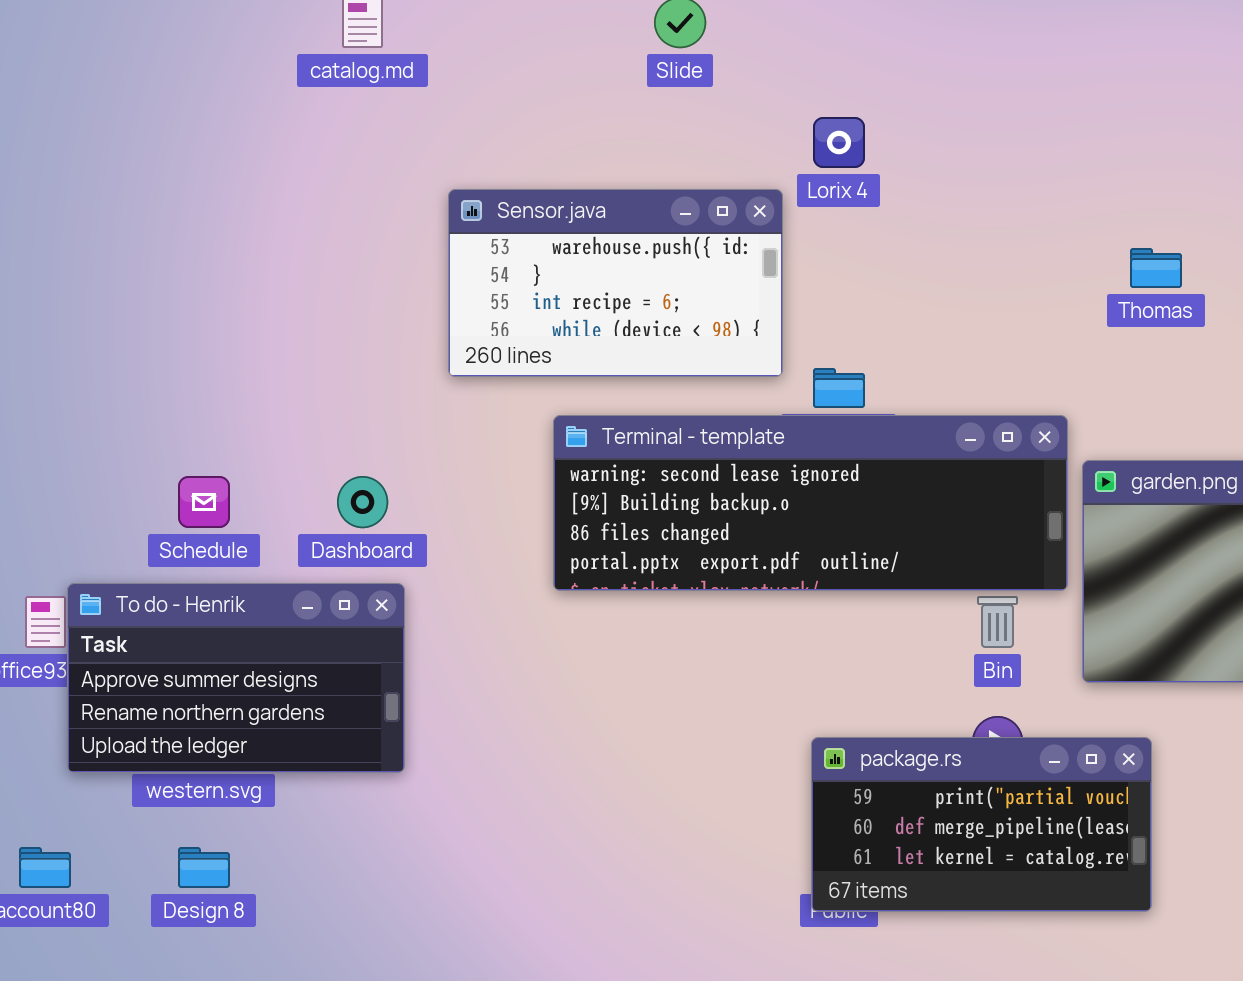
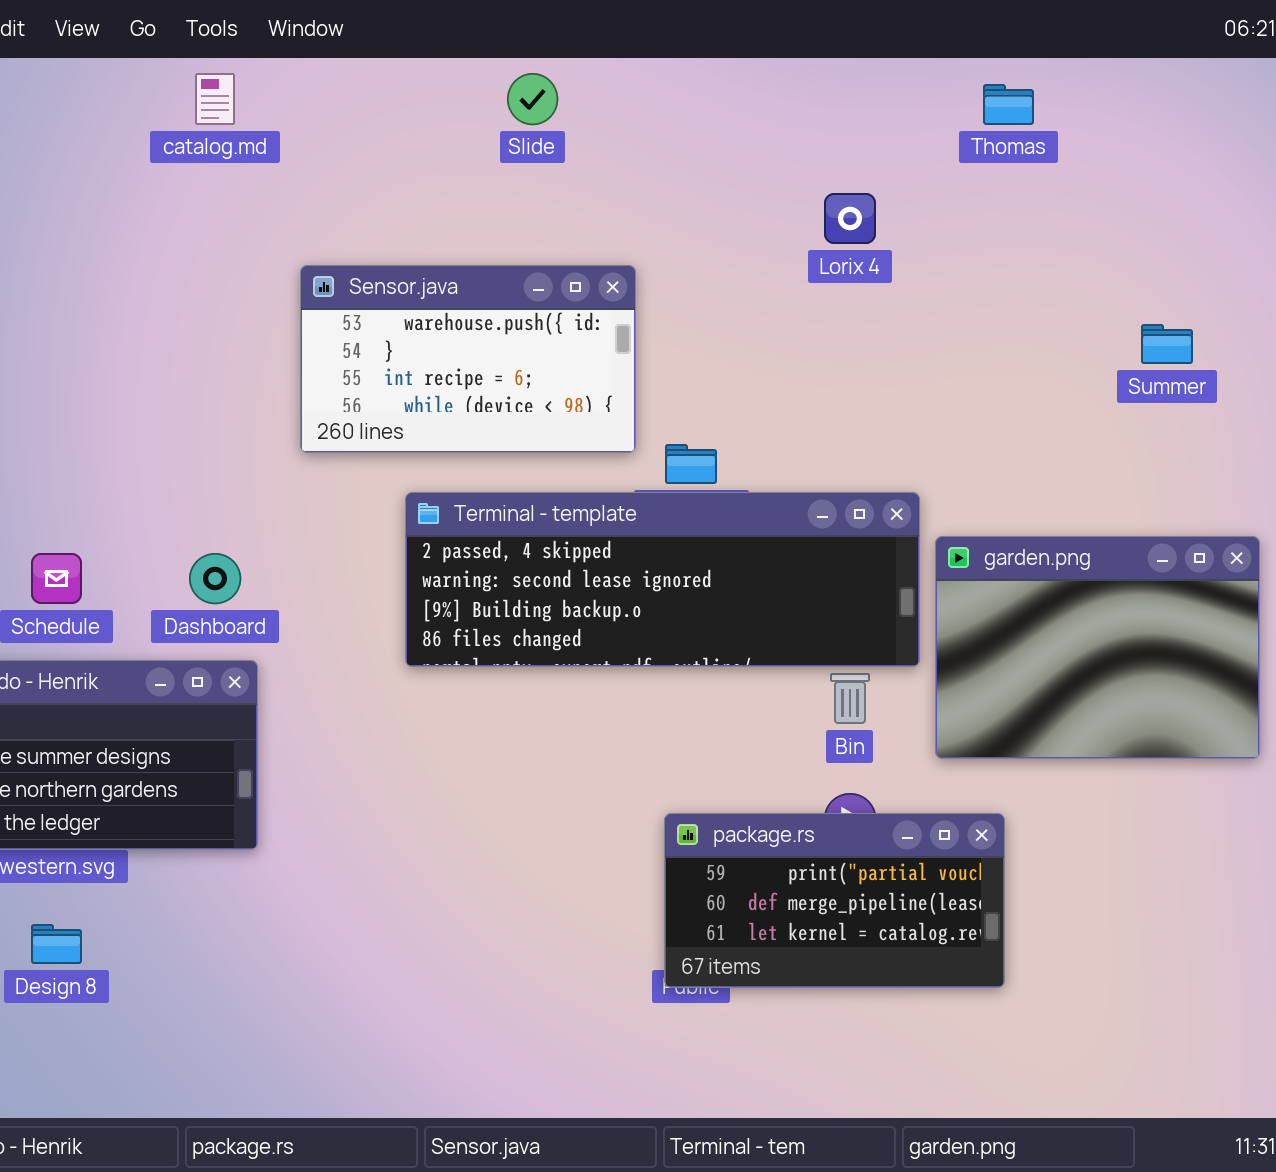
Lorix 4: [813,117,865,168] -> [824,193,876,244], moved
Thomas: [1130,248,1182,288] -> [983,84,1034,125], moved
Terminal - template: [553,415,1068,591] -> [405,492,920,667], scrolled up 1 row

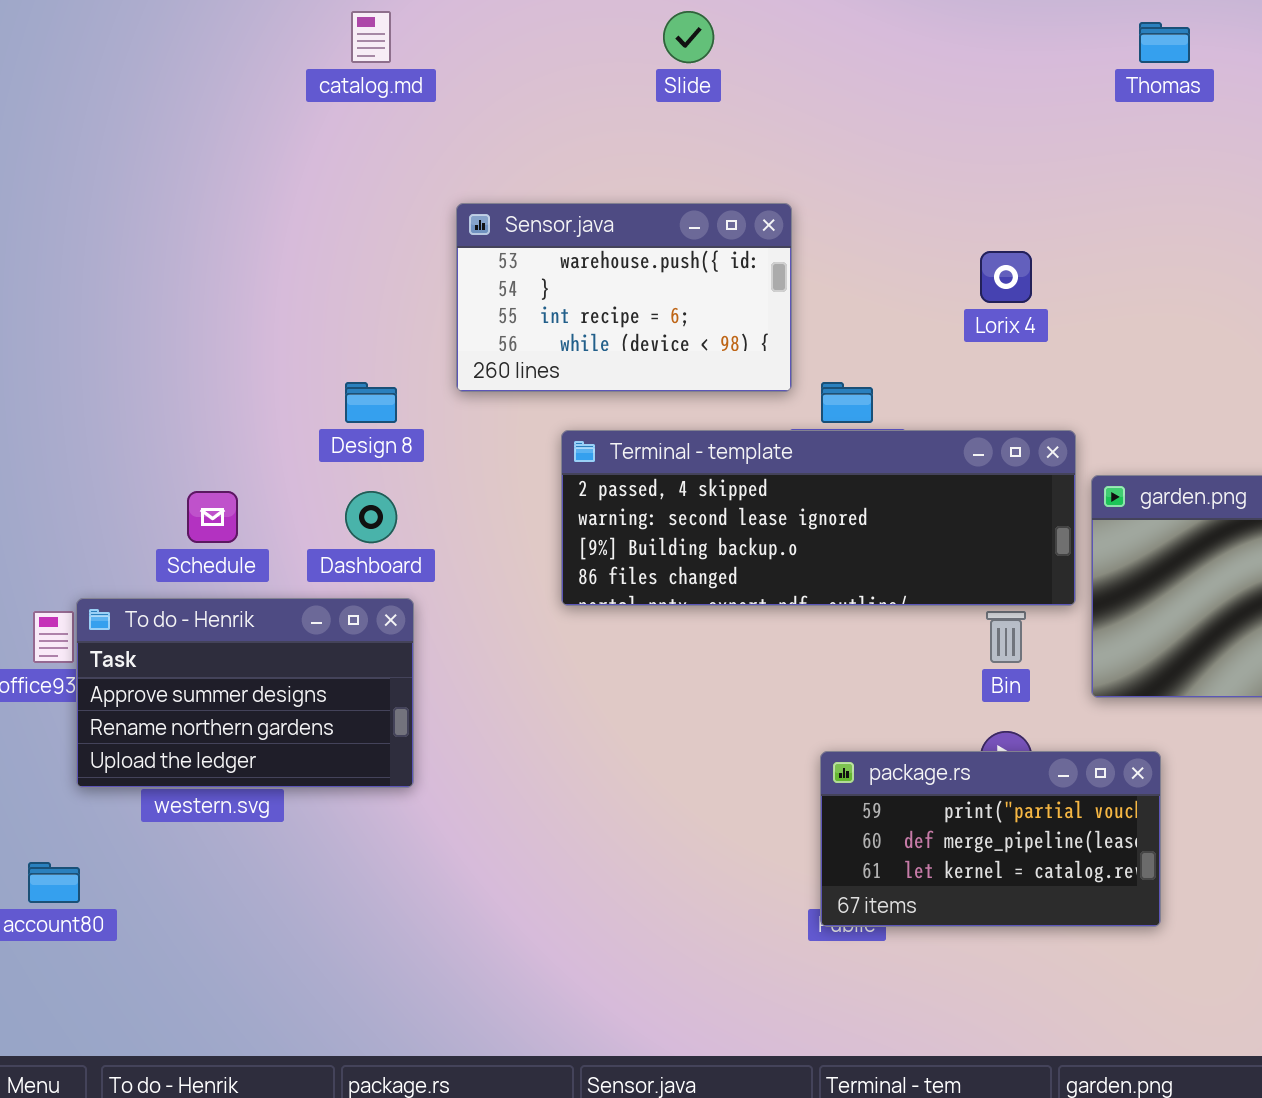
Lorix 4: [824,193,876,244] -> [980,251,1032,303], moved
Design 8: [31,924,82,964] -> [345,382,397,423], moved

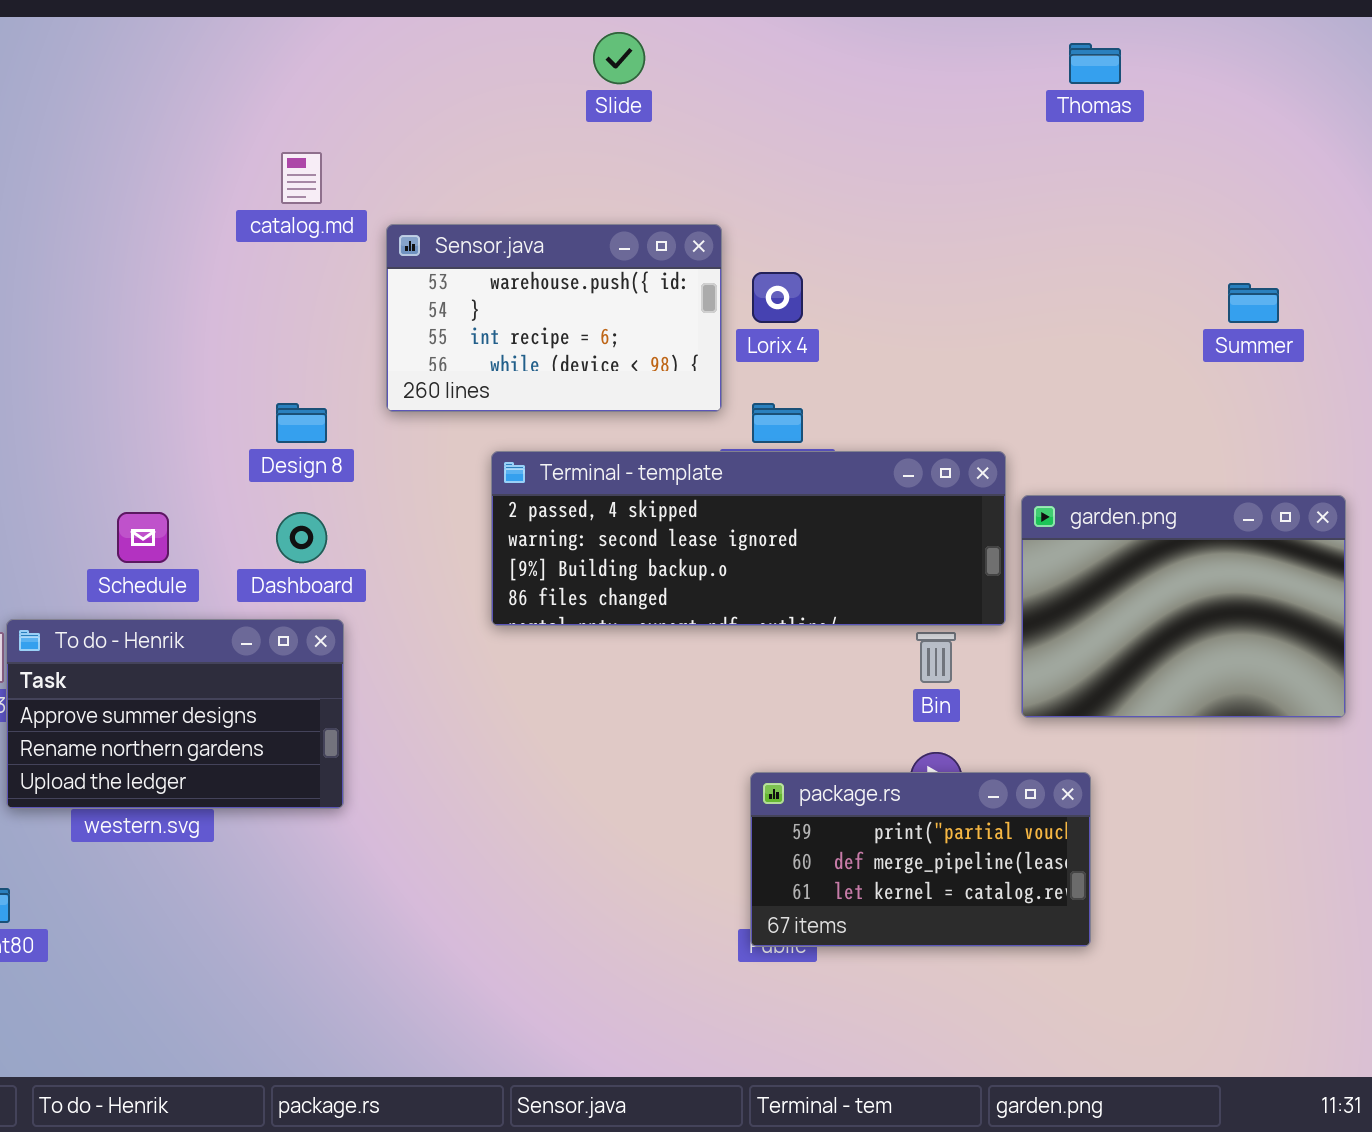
catalog.md: [351,11,391,63] -> [281,152,322,204], moved
Lorix 4: [980,251,1032,303] -> [752,272,803,323], moved

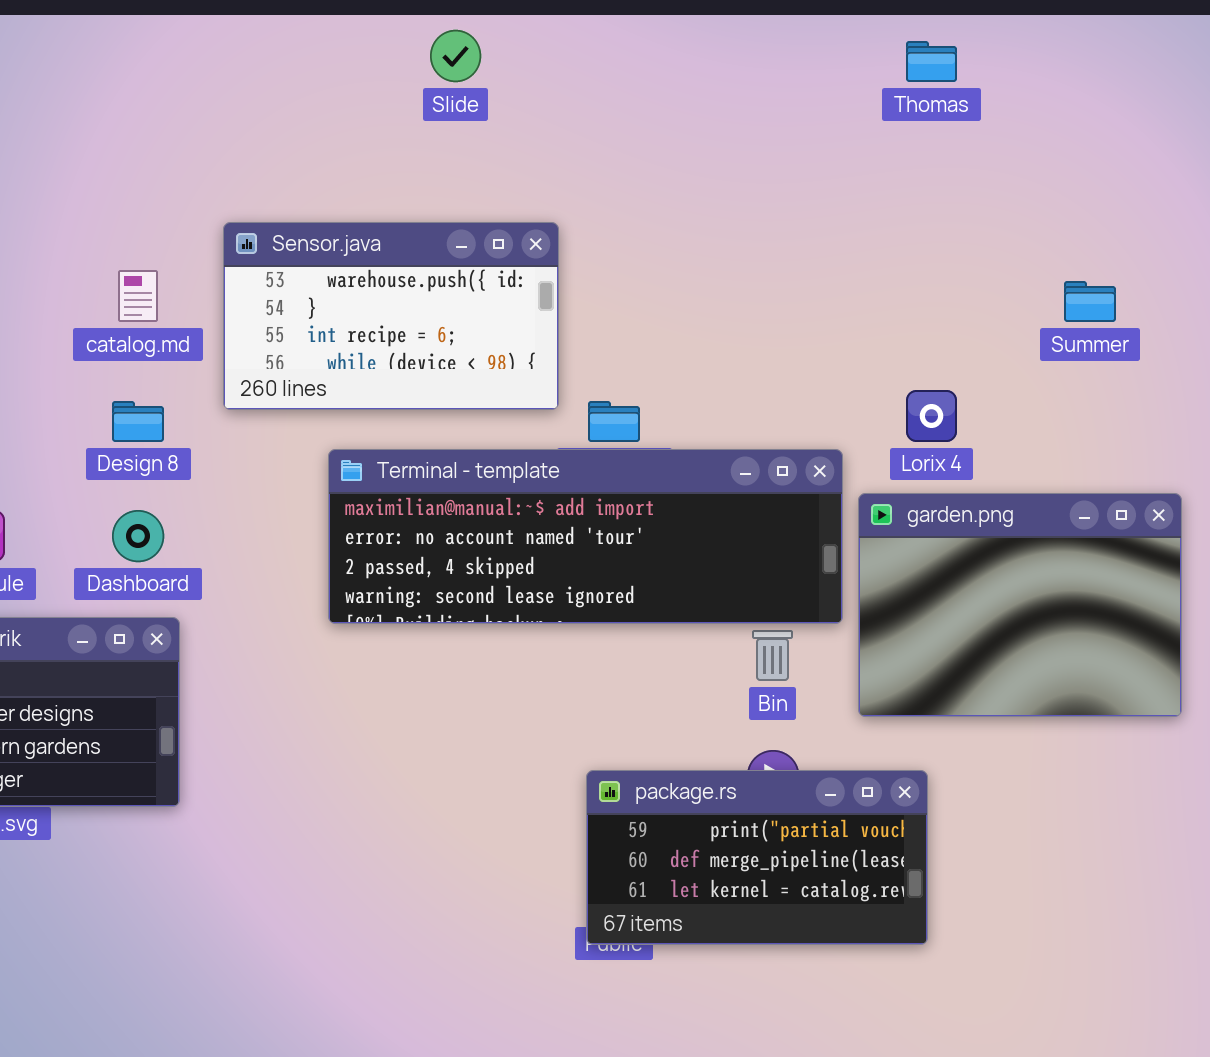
catalog.md: [281,152,322,204] -> [118,270,158,322], moved
Lorix 4: [752,272,803,323] -> [906,390,957,442], moved
Terminal - template: [491,451,1006,626] -> [328,449,843,624], scrolled up 2 rows

